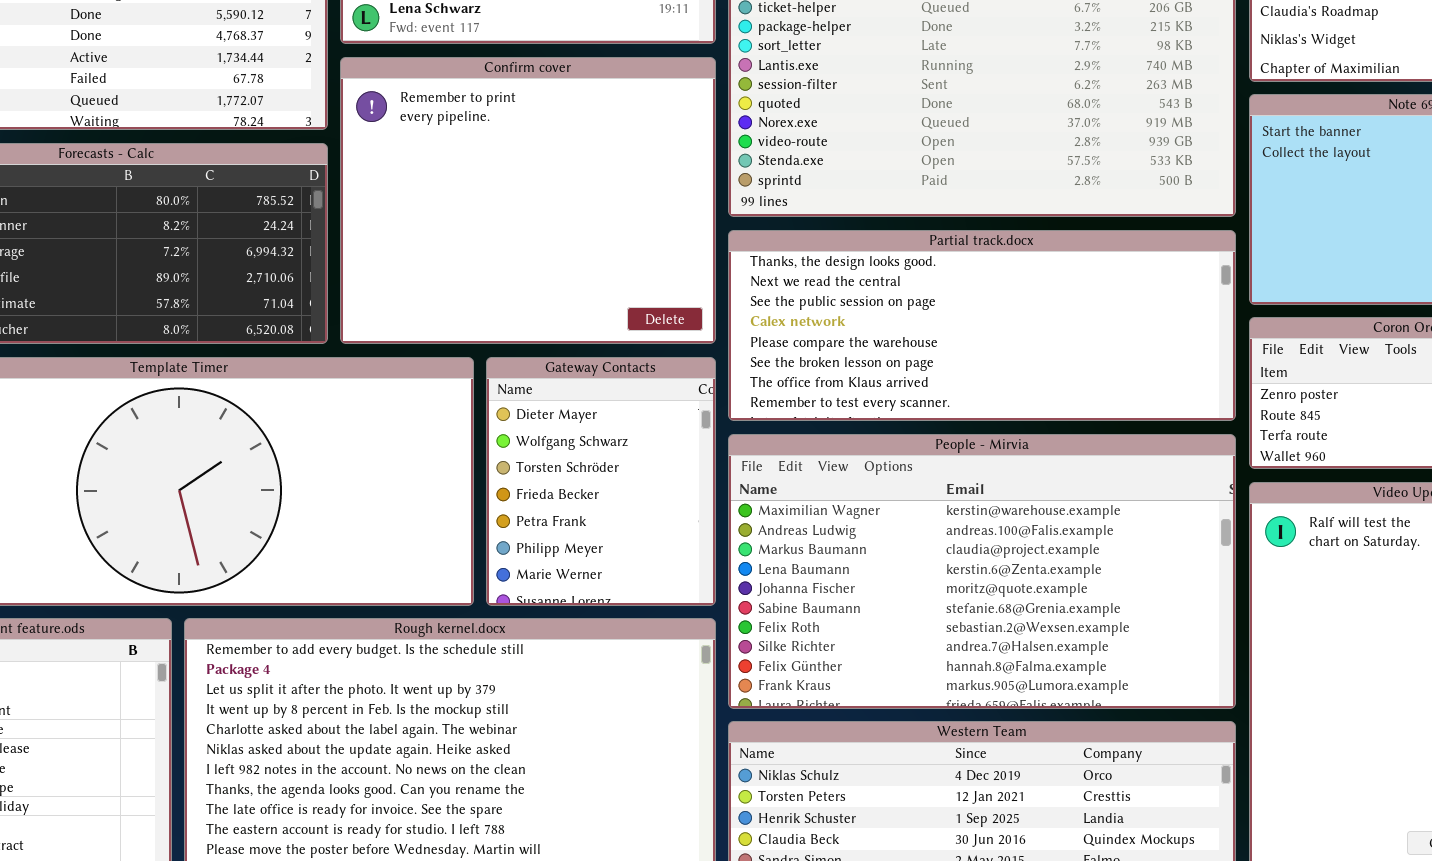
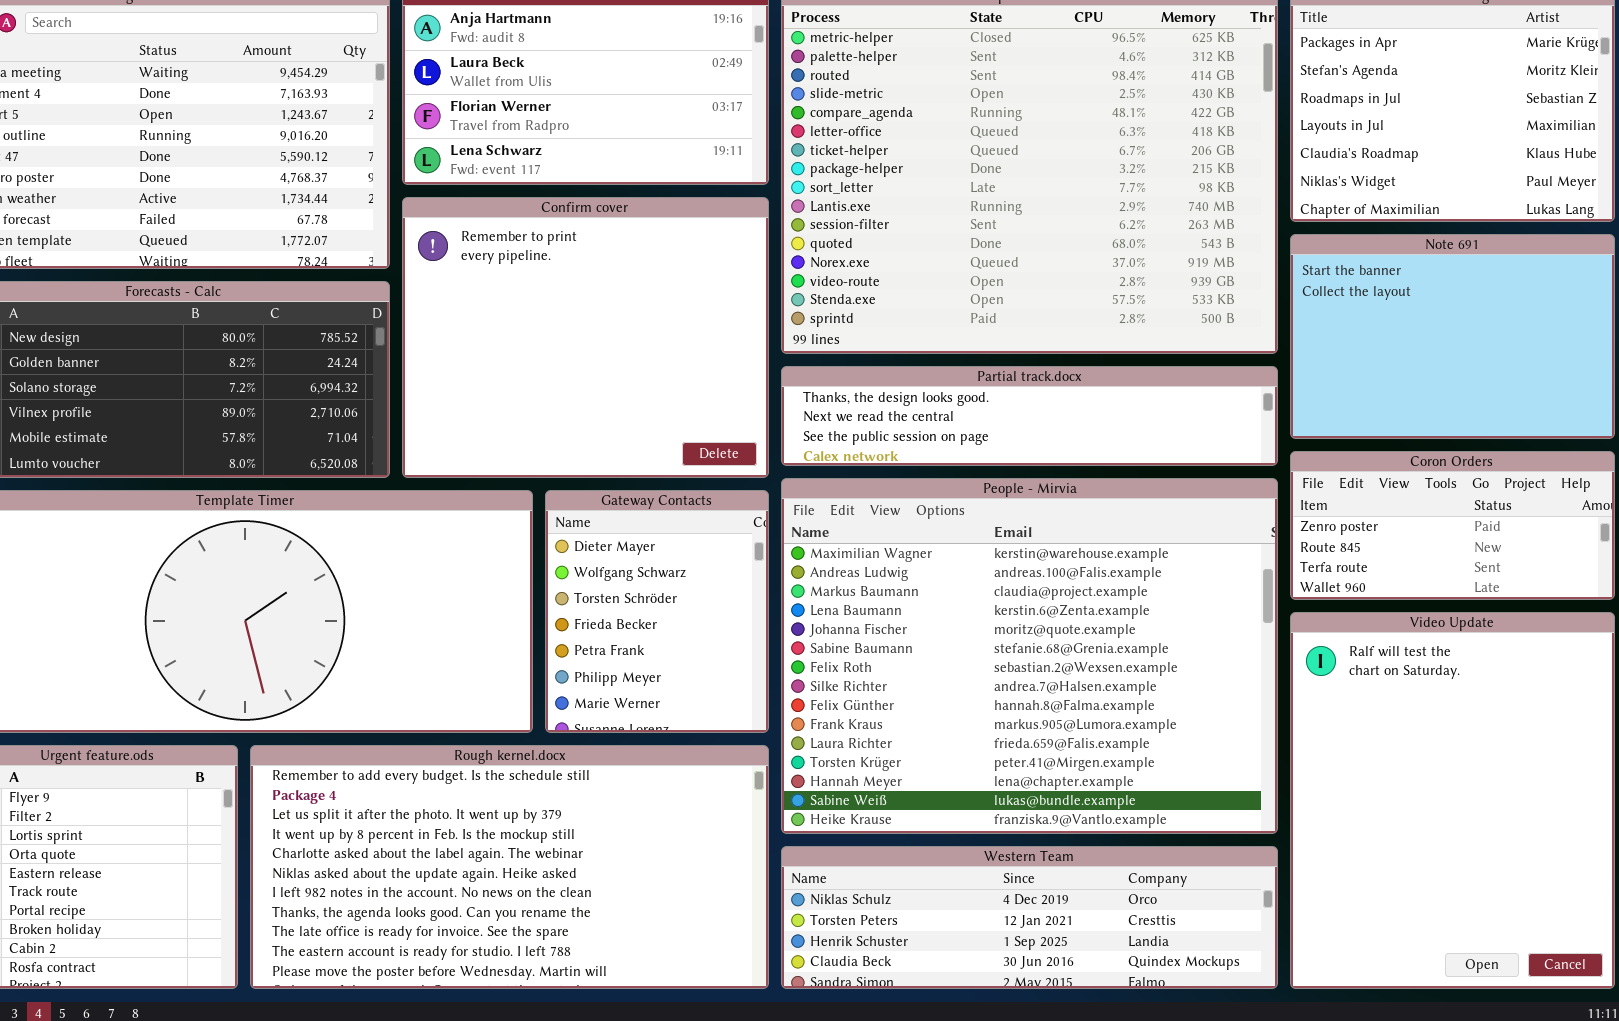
Partial track.docx: [728,230,1236,421] -> [781,366,1278,466], resized
People - Mirvia: [728,434,1236,709] -> [781,478,1278,834], resized

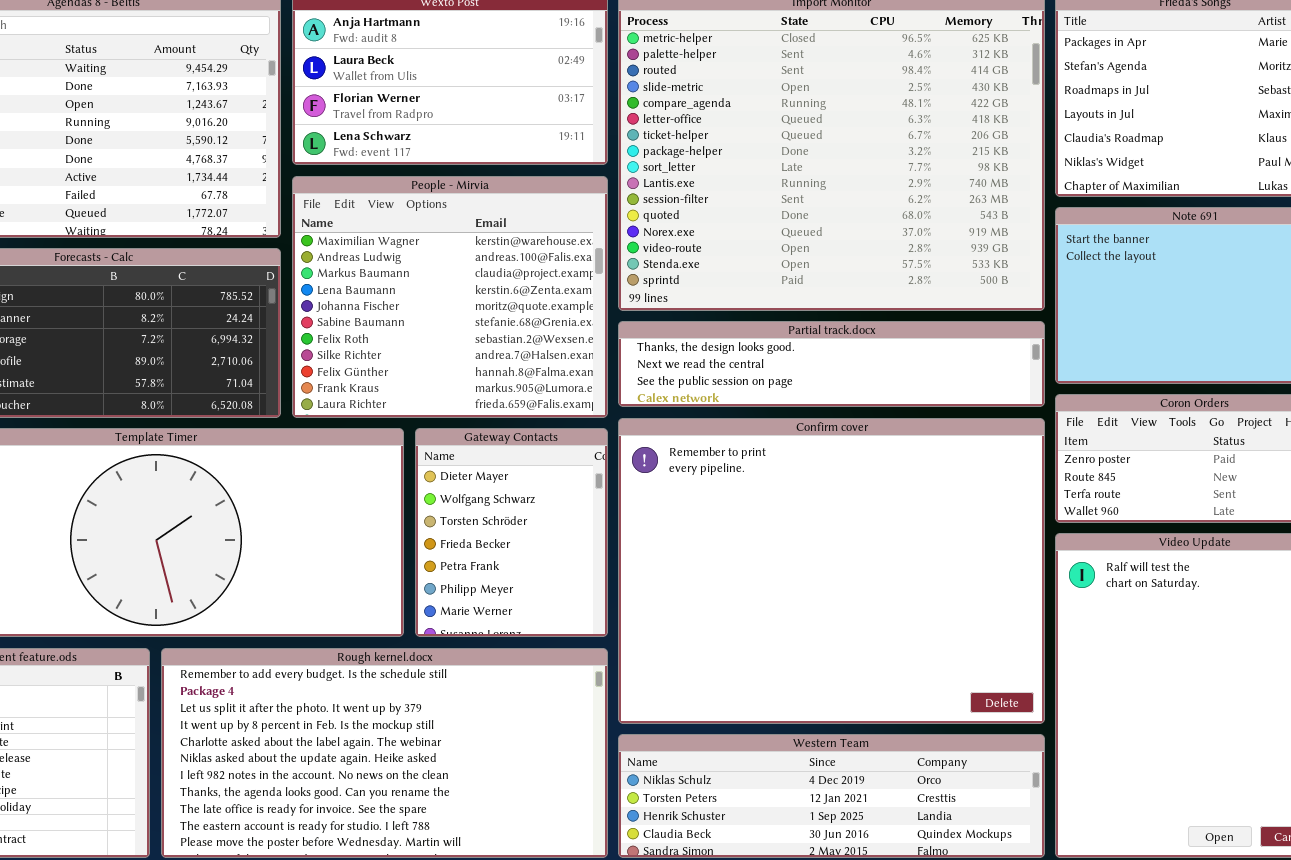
Confirm cover: [402,197,769,478] -> [618,418,1045,724], moved, resized
People - Mirvia: [781,478,1278,834] -> [292,176,608,418], moved, resized

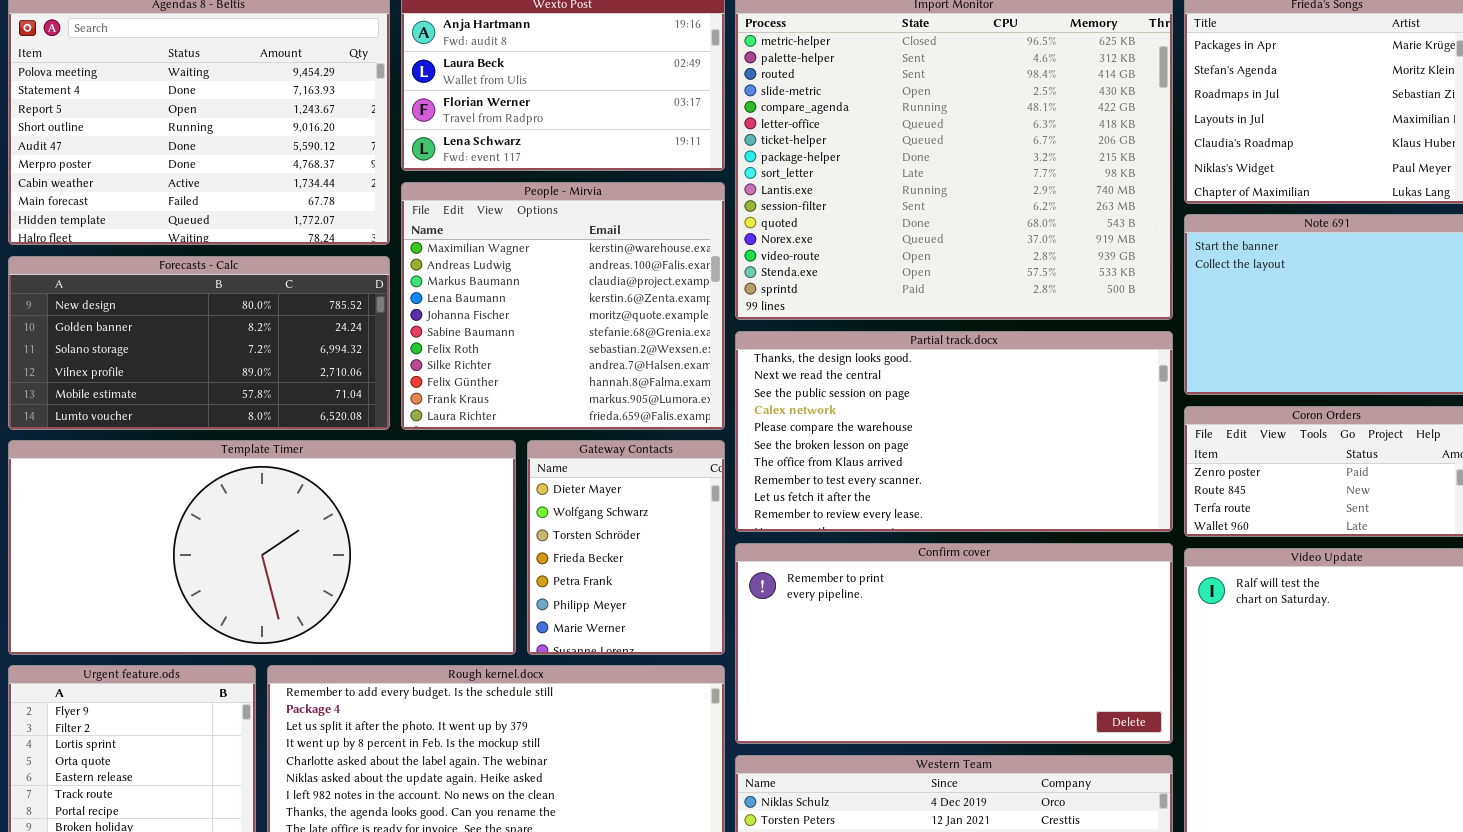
Partial track.docx: [618,321,1045,407] -> [735,331,1173,532], resized
Confirm cover: [618,418,1045,724] -> [735,543,1173,744], resized

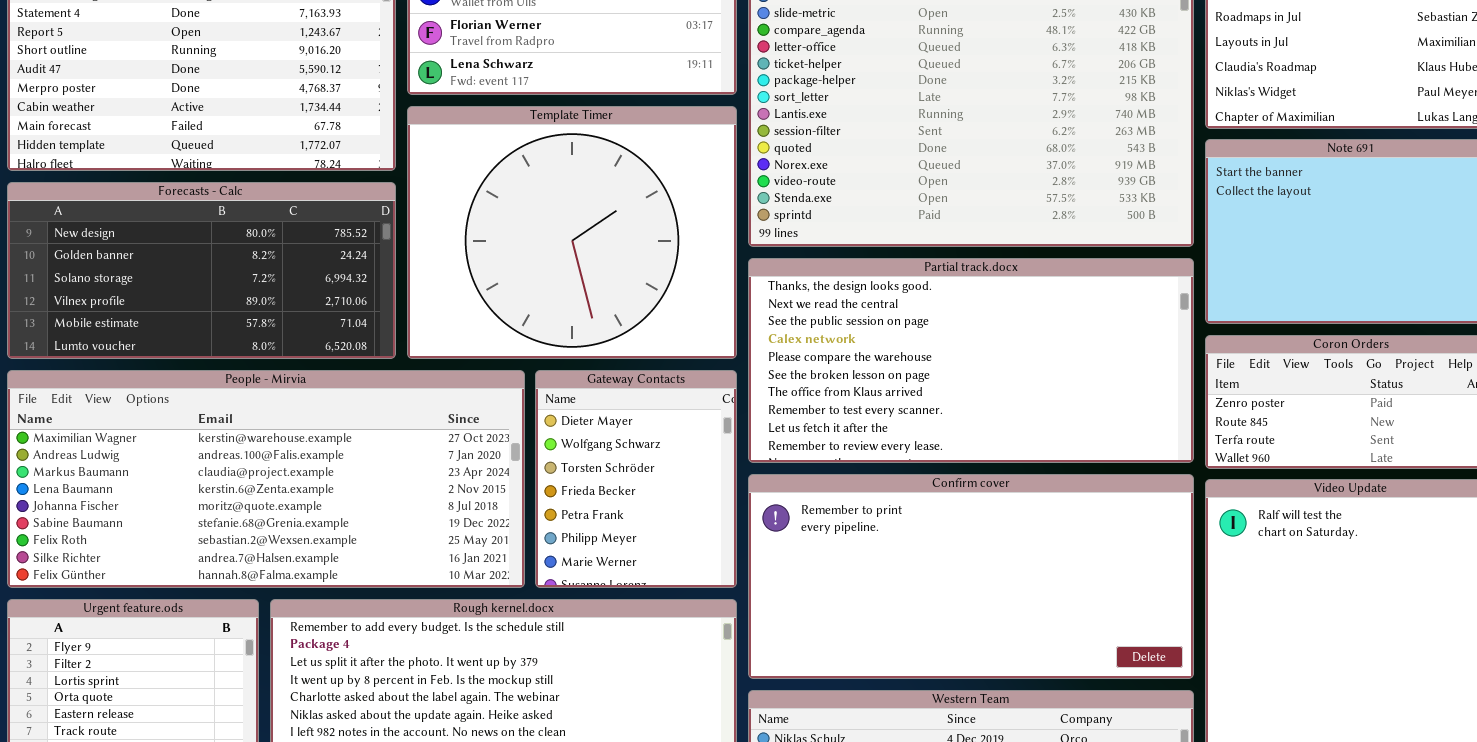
People - Mirvia: [401,182,725,430] -> [7,370,525,588], moved, resized
Template Timer: [8,440,516,655] -> [407,106,737,359], moved, resized

